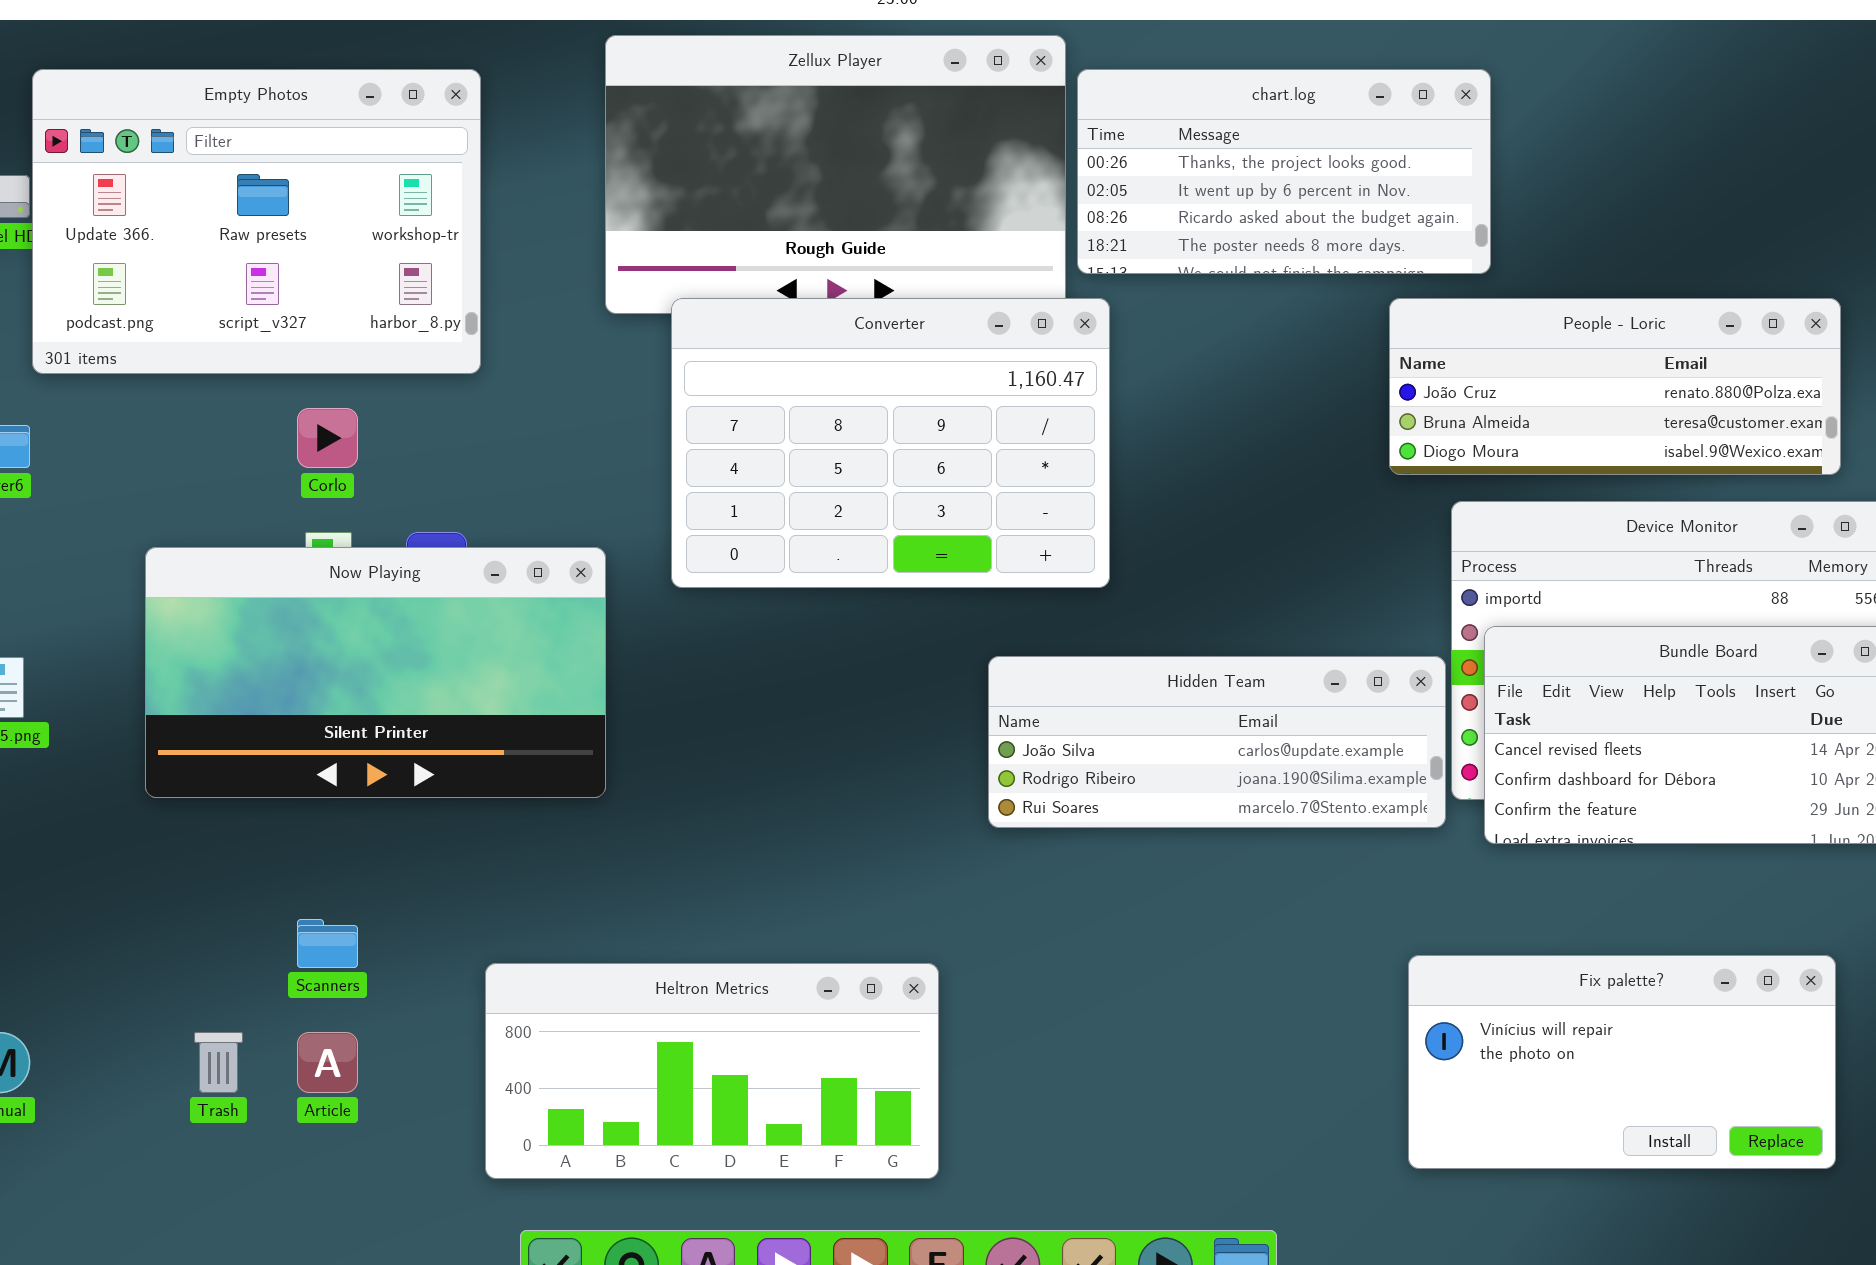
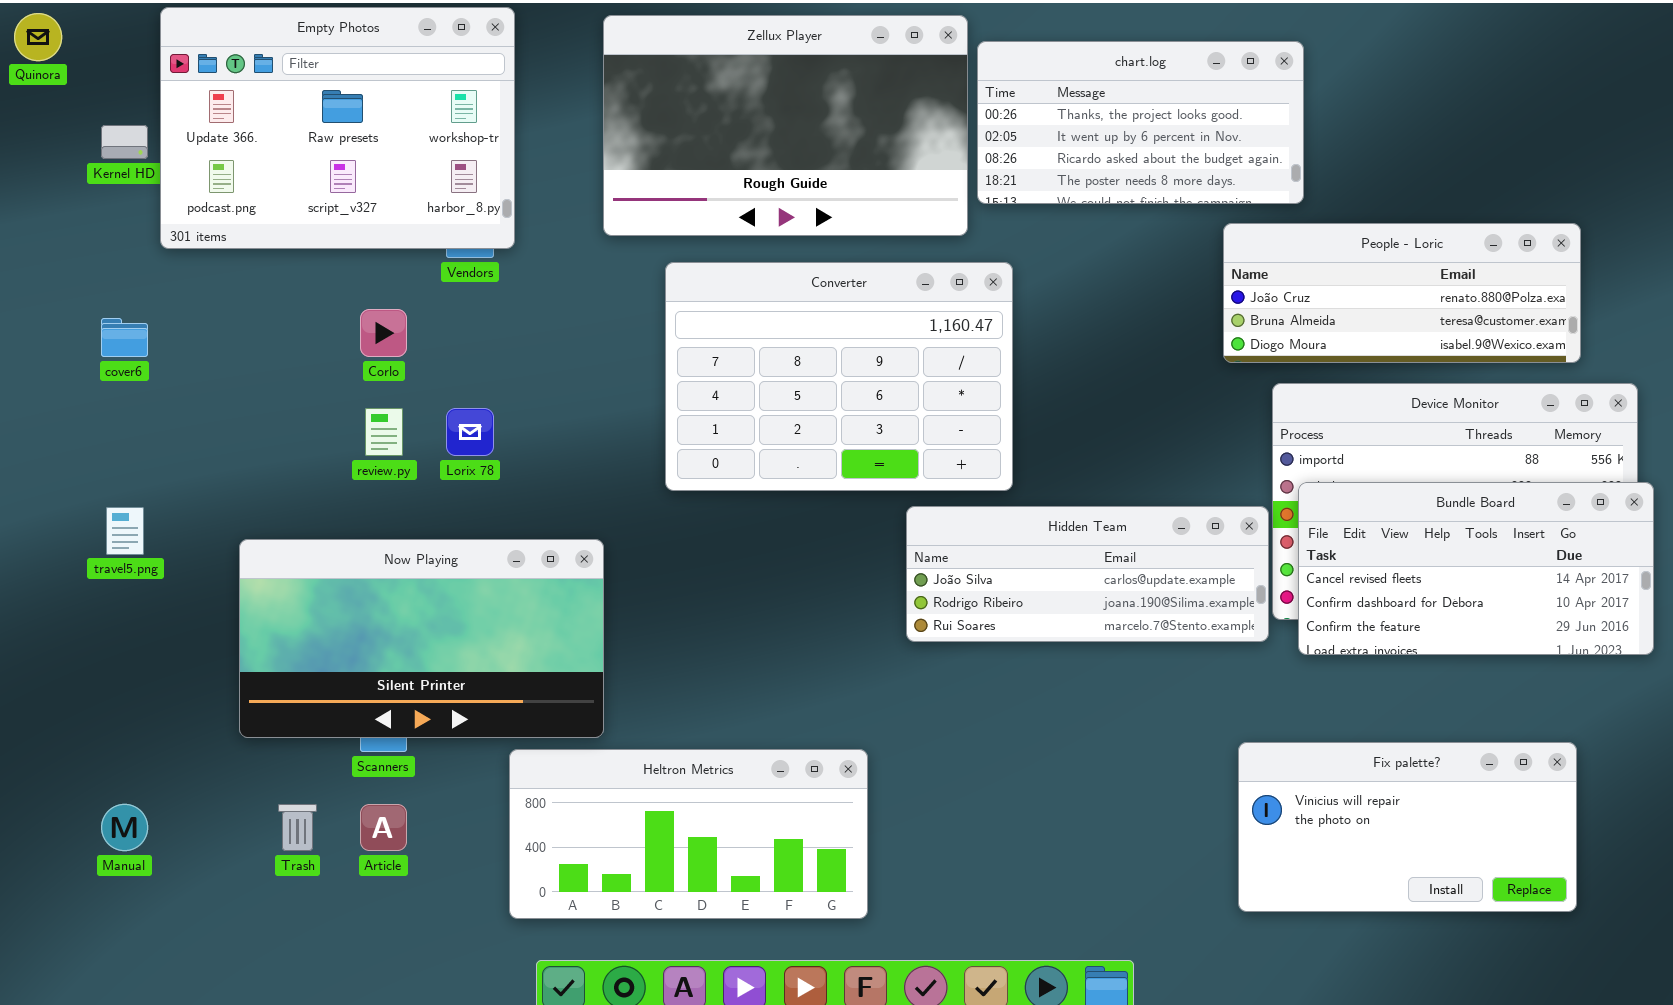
Empty Photos: [32,69,481,374] -> [160,7,515,249], moved
Converter: [671,298,1110,588] -> [665,262,1013,491], moved
Now Playing: [145,547,606,798] -> [239,539,604,738], moved

